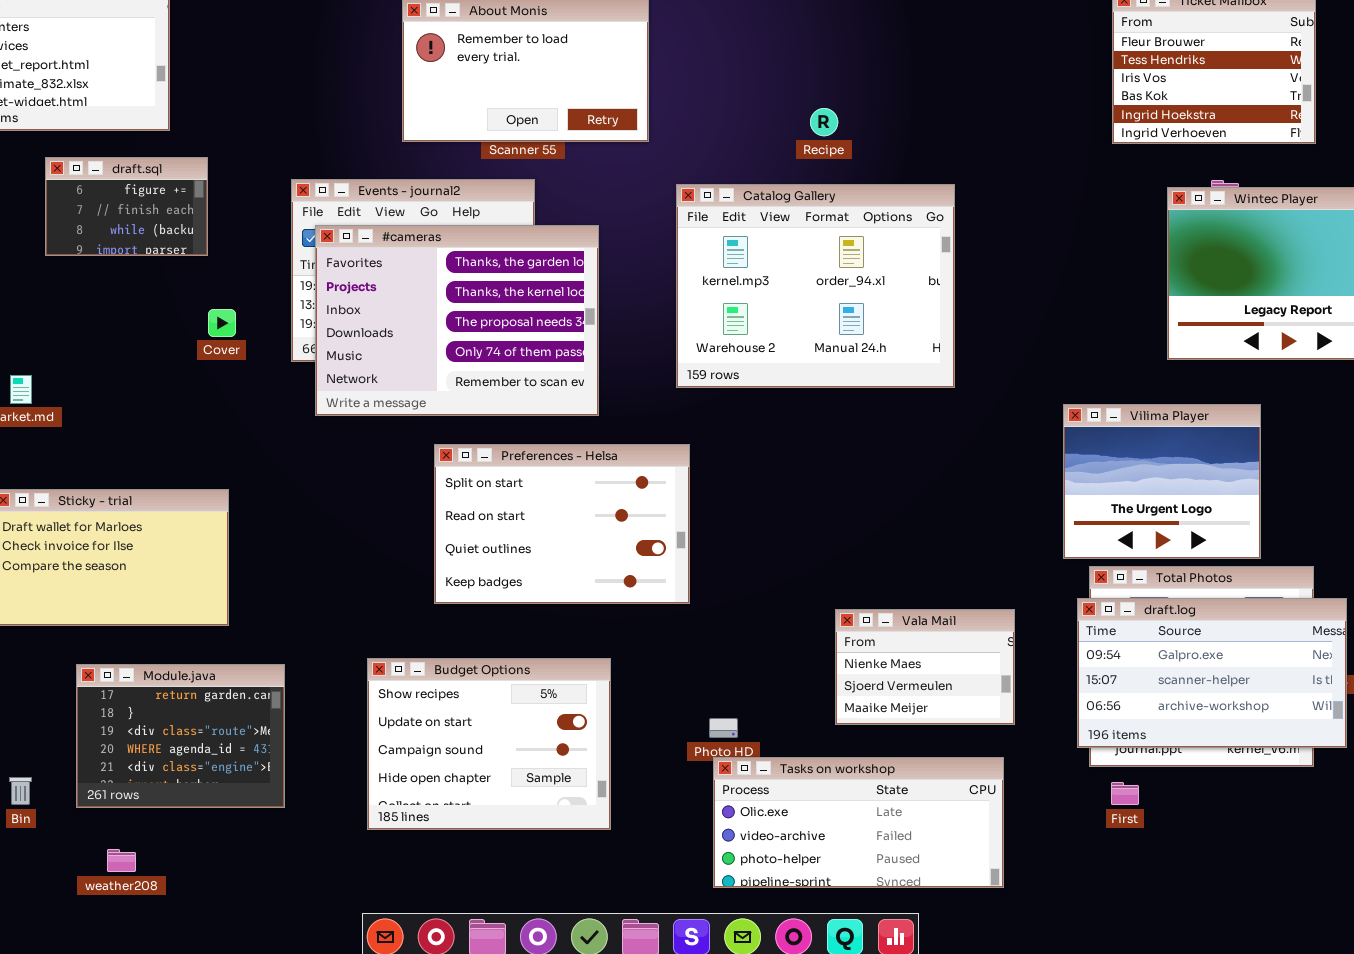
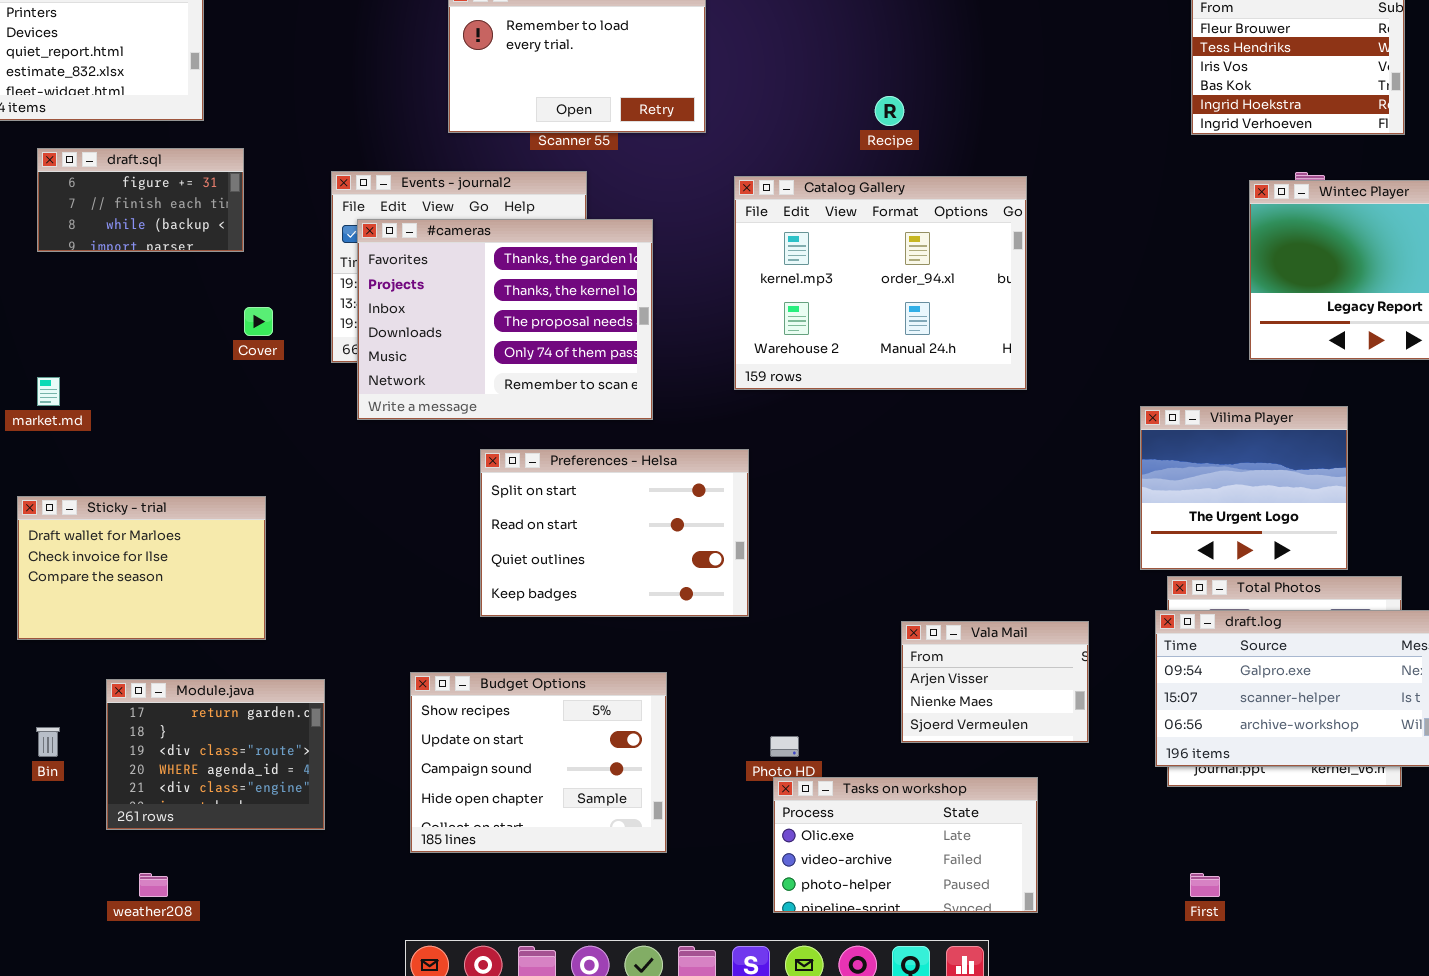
draft.sql: [45,157,208,256] -> [37,148,244,252], resized
Vala Mail: [835,609,1015,725] -> [901,621,1089,743], scrolled up 1 row
Tasks on workshop: [713,757,1004,888] -> [773,777,1038,913], resized
Bin: [9,777,32,805] -> [36,727,60,757], moved
First: [1111,782,1139,805] -> [1190,873,1220,897], moved

